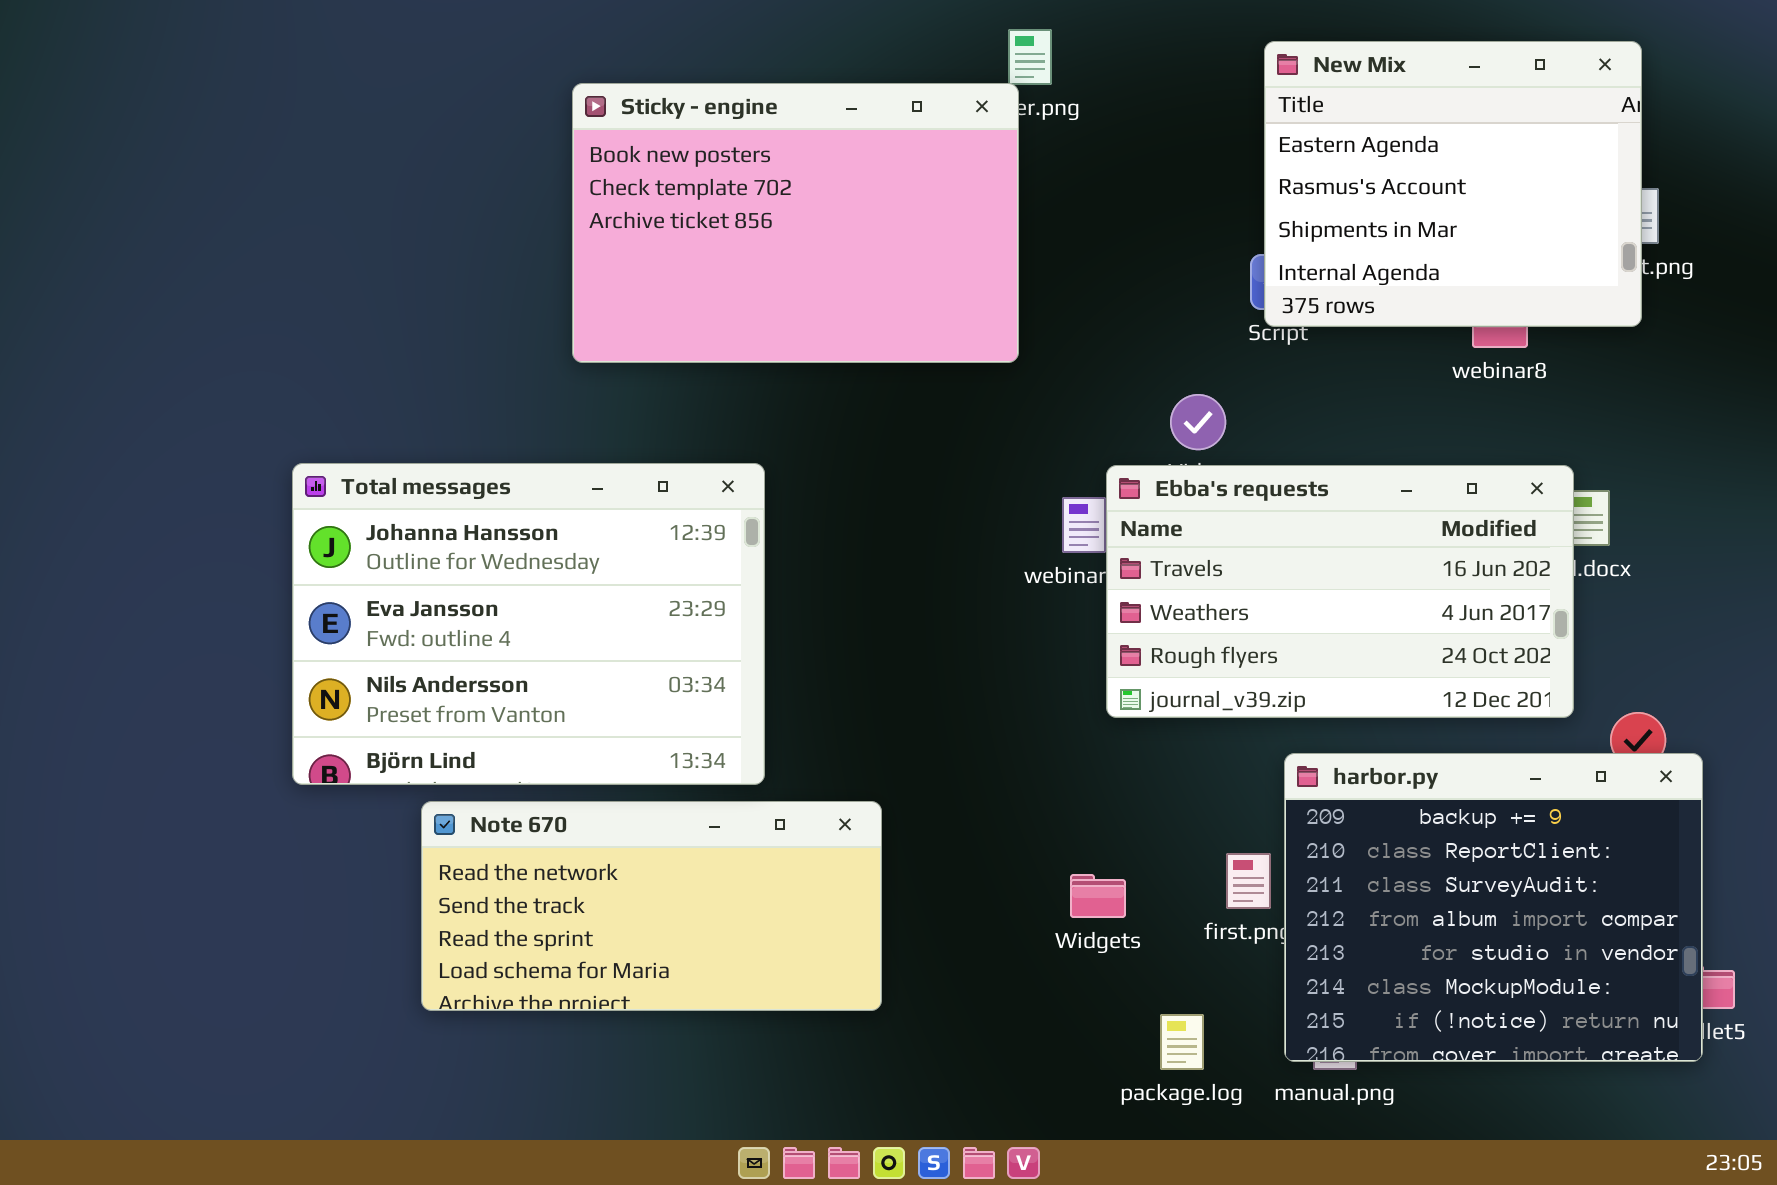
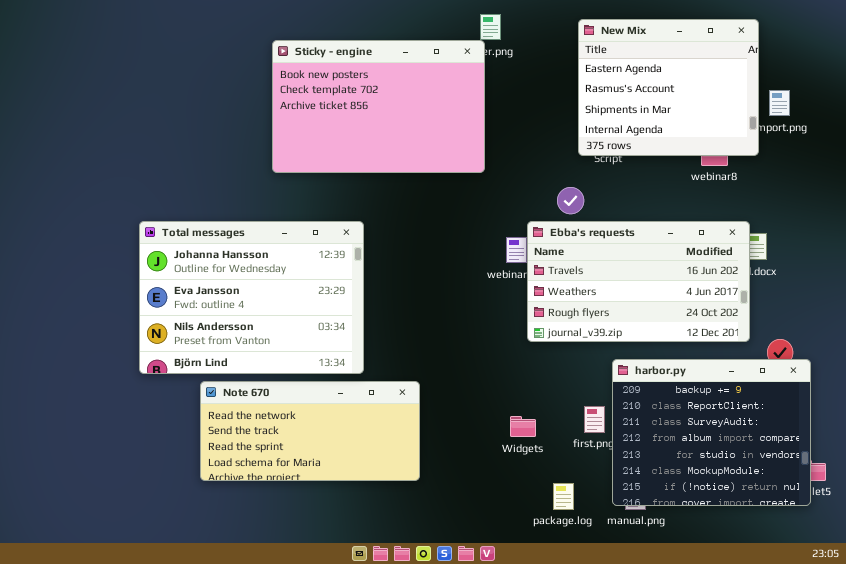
New Mix: [1264,41,1642,327] -> [578,19,759,156], moved

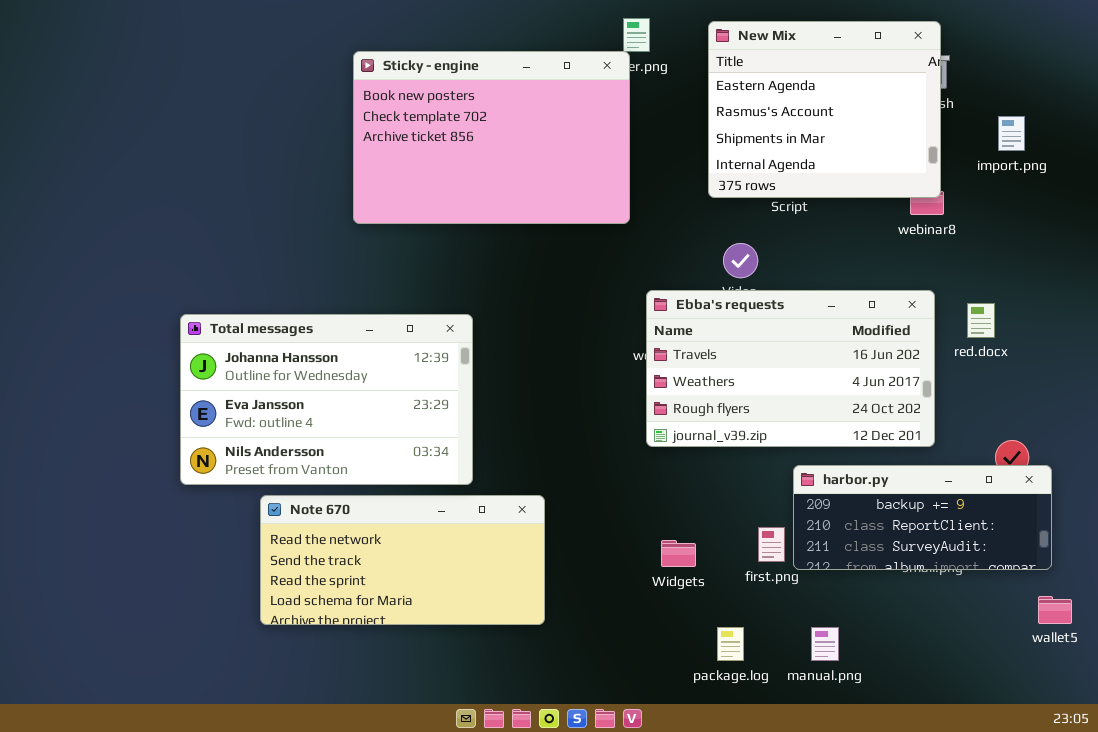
New Mix: [578,19,759,156] -> [708,21,941,198], moved
Total messages: [139,221,364,374] -> [180,314,473,485], resized
Ebba's requests: [527,221,750,342] -> [646,290,935,447], moved
harbor.py: [612,359,811,506] -> [793,465,1052,570], resized

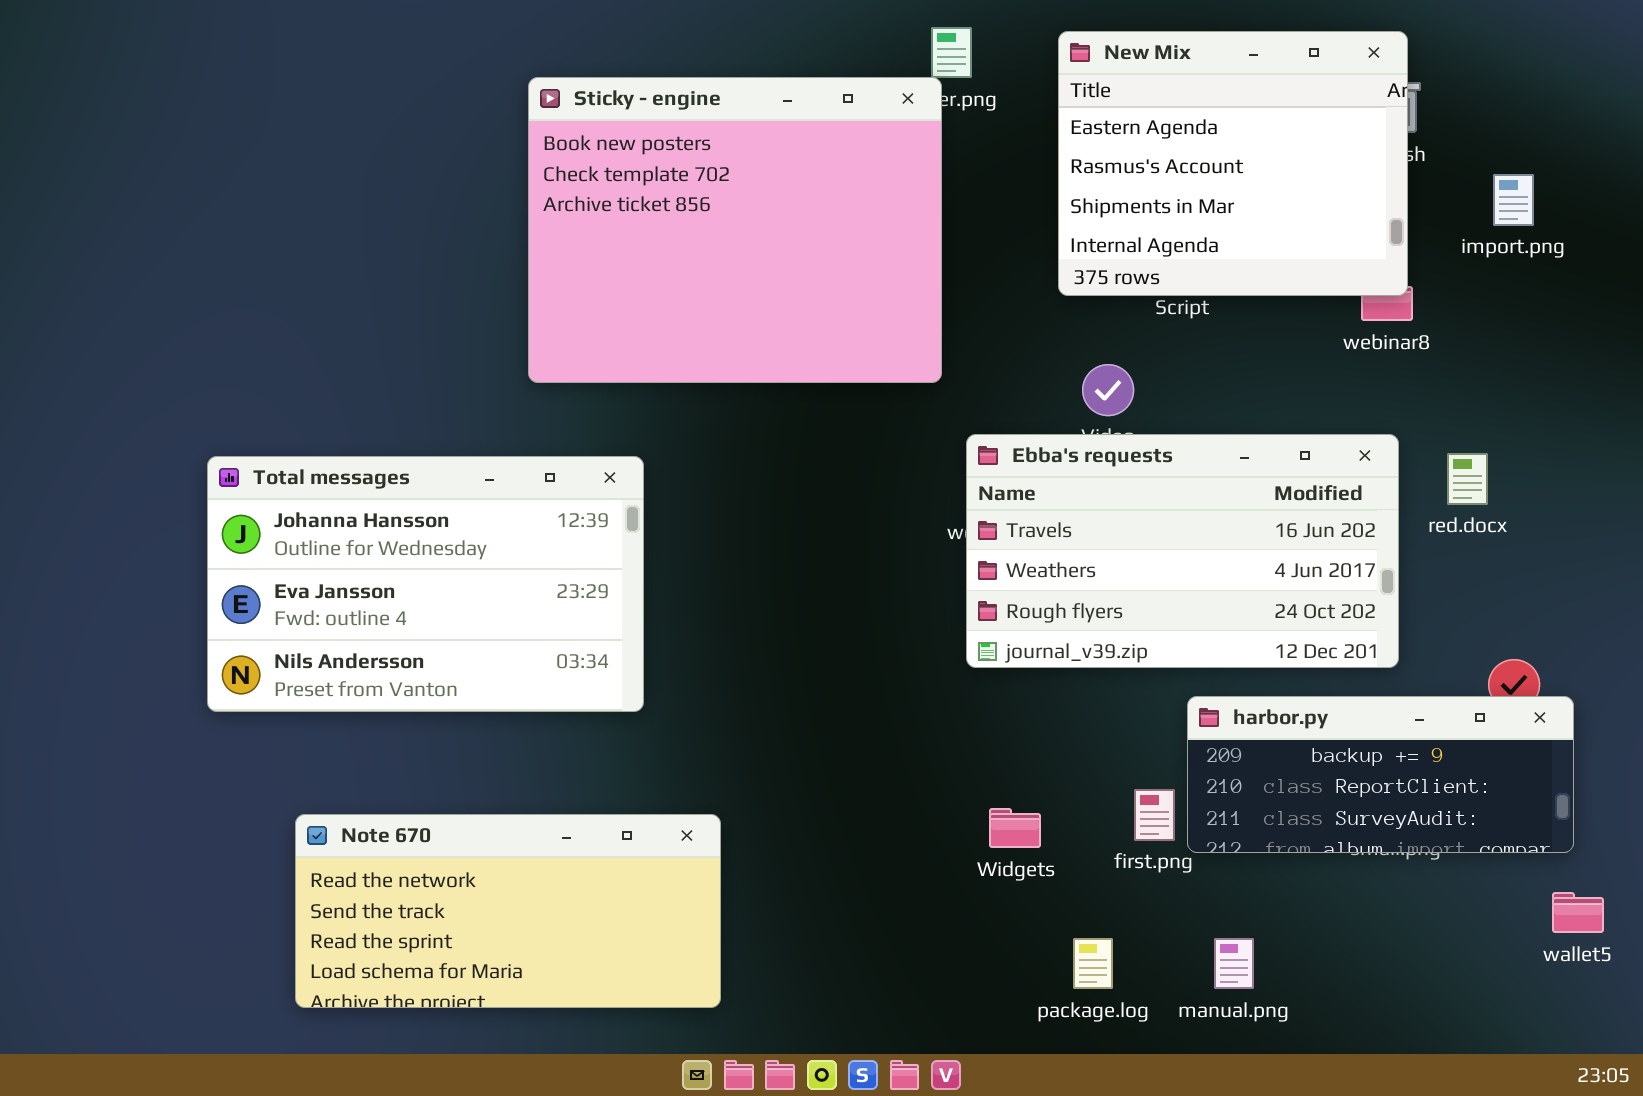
Sticky - engine: [353,51,630,224] -> [528,77,942,383], resized
Total messages: [180,314,473,485] -> [207,456,644,712], moved
Note 670: [260,495,545,625] -> [295,814,721,1008], moved

